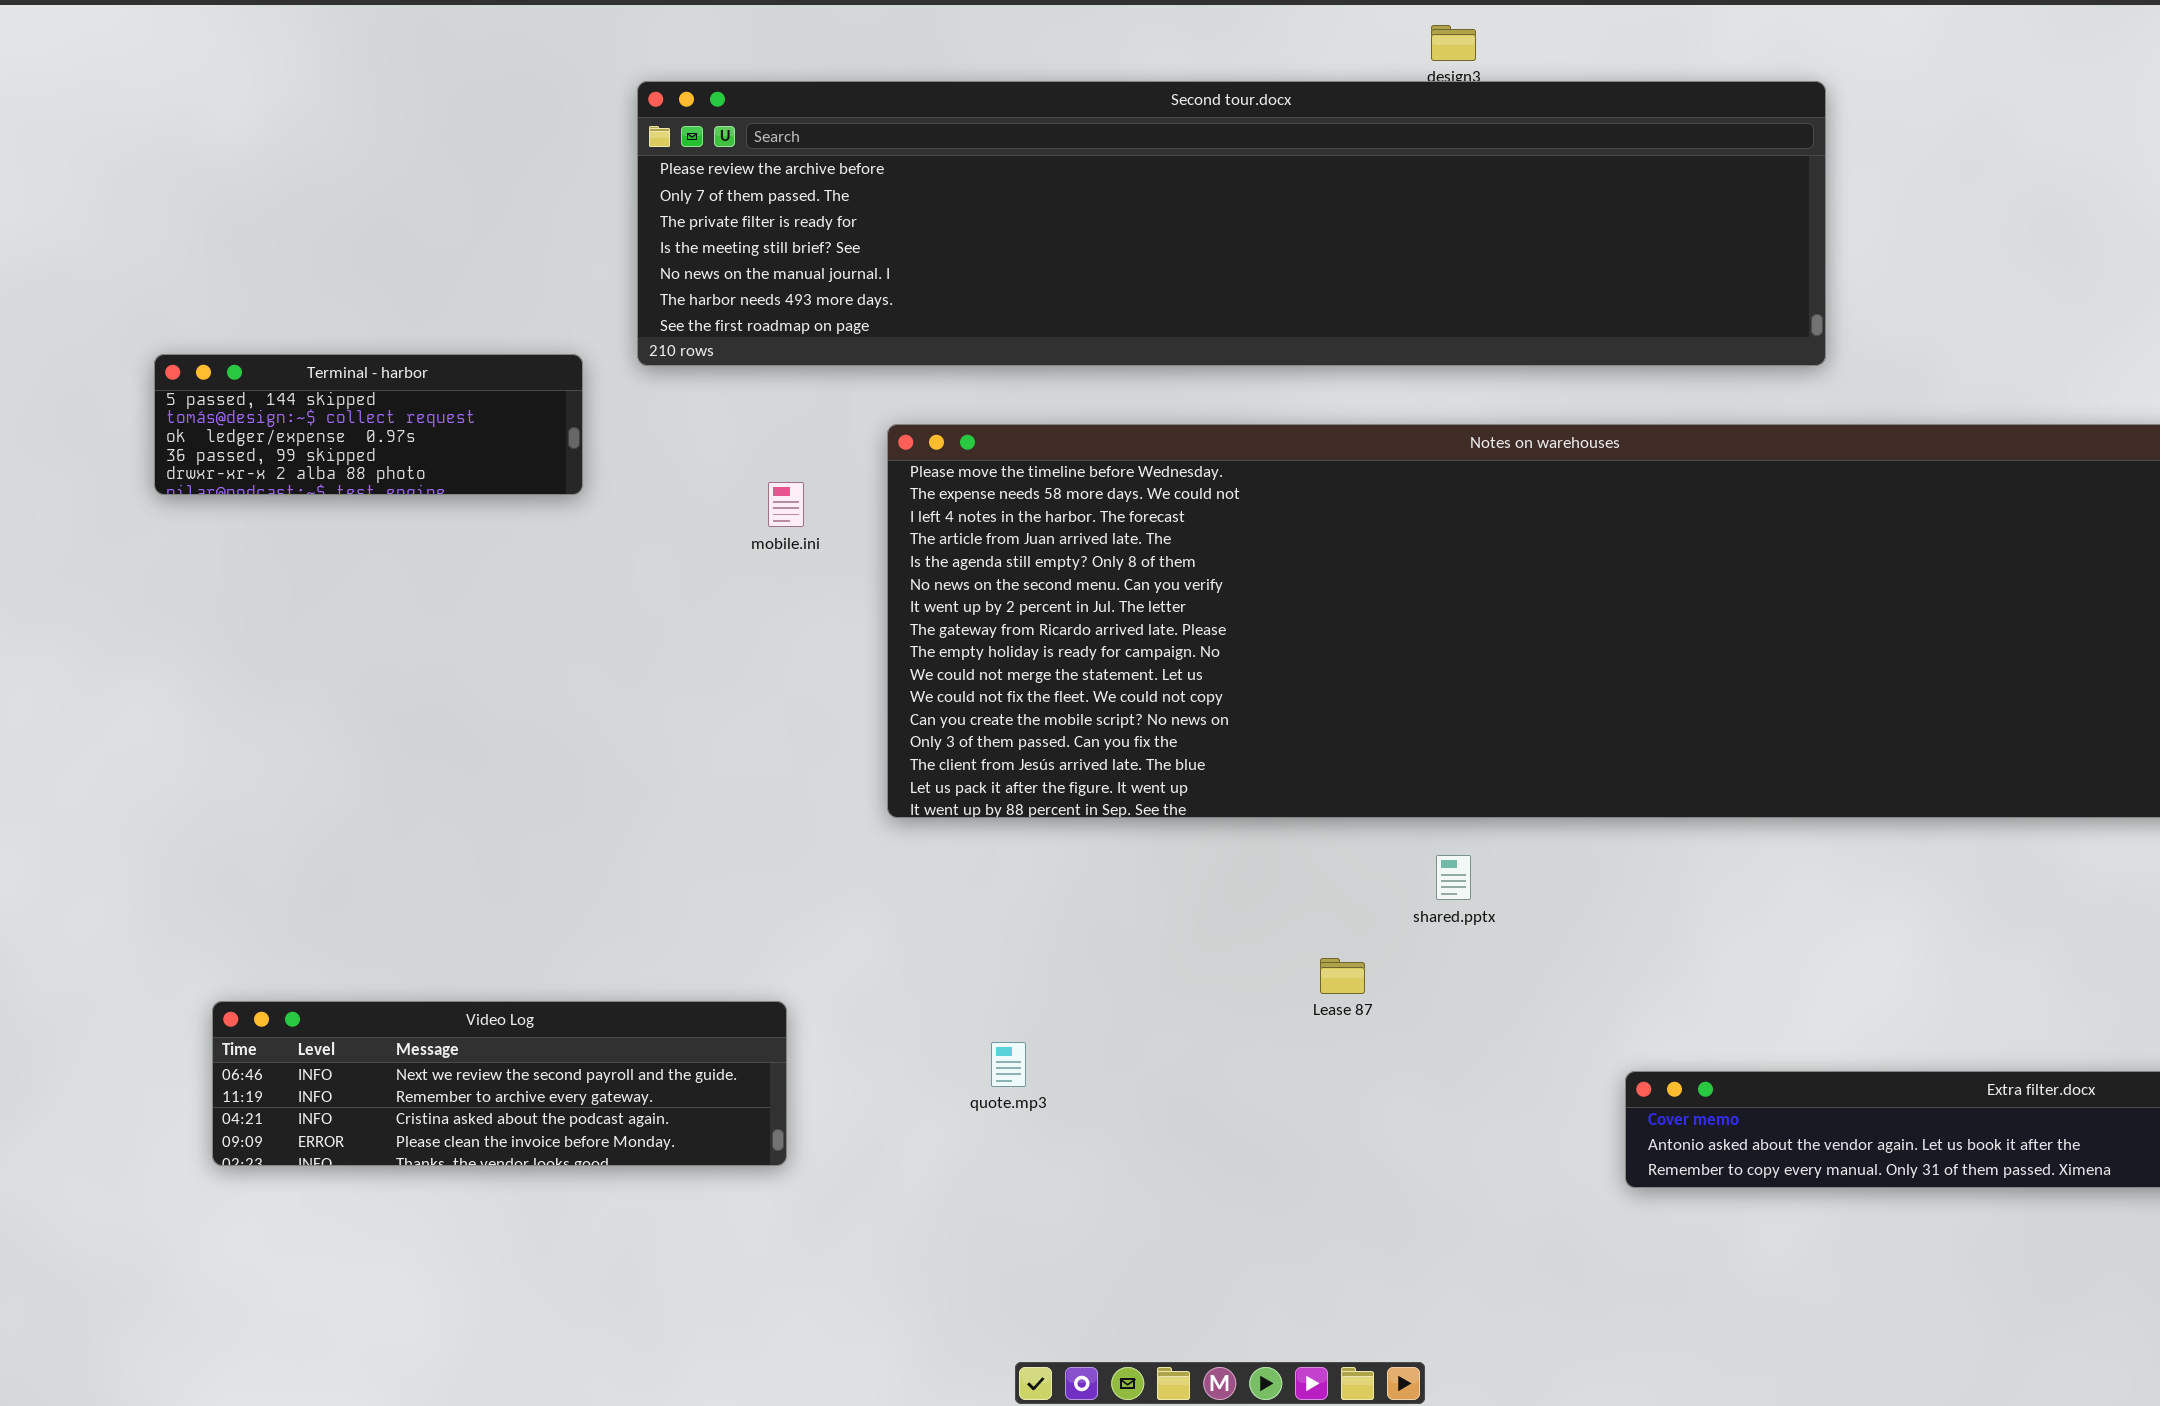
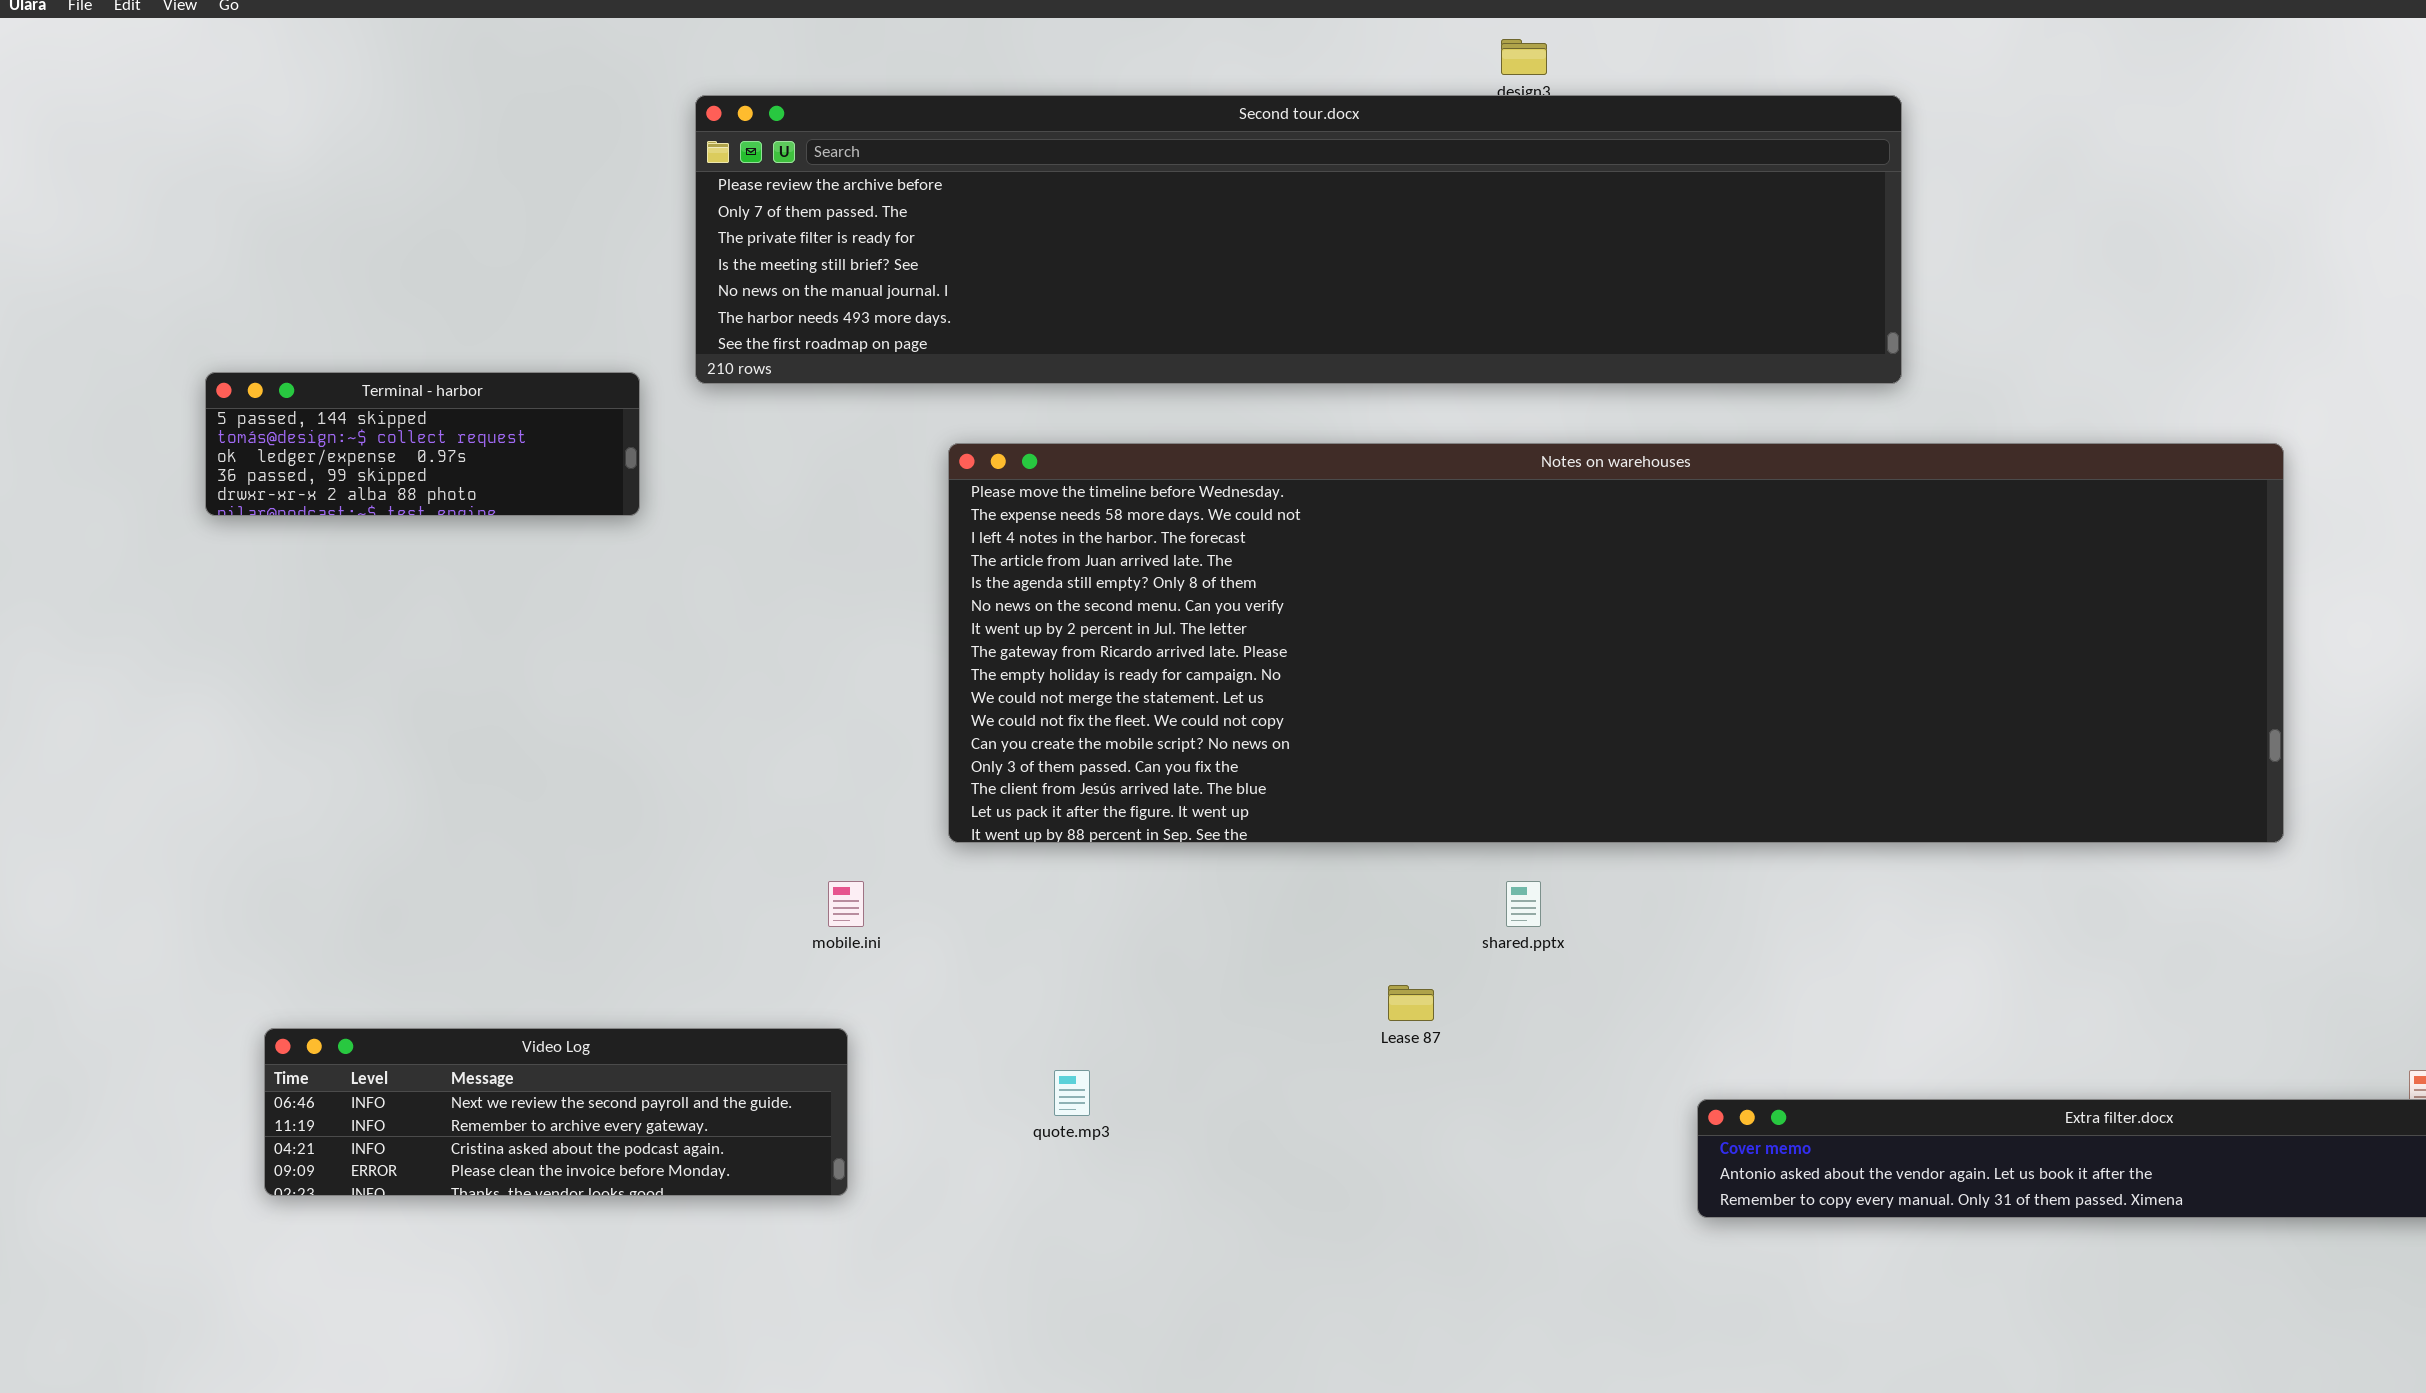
mobile.ini: [768,482,804,527] -> [828,881,864,927], moved

